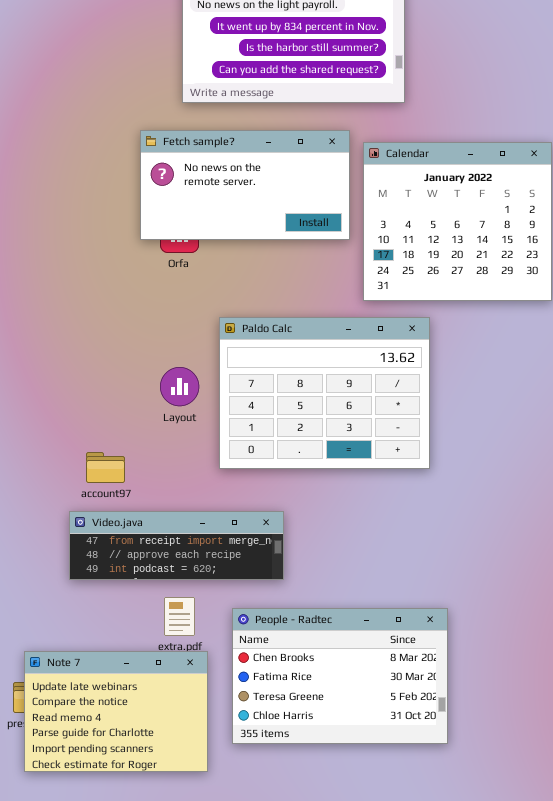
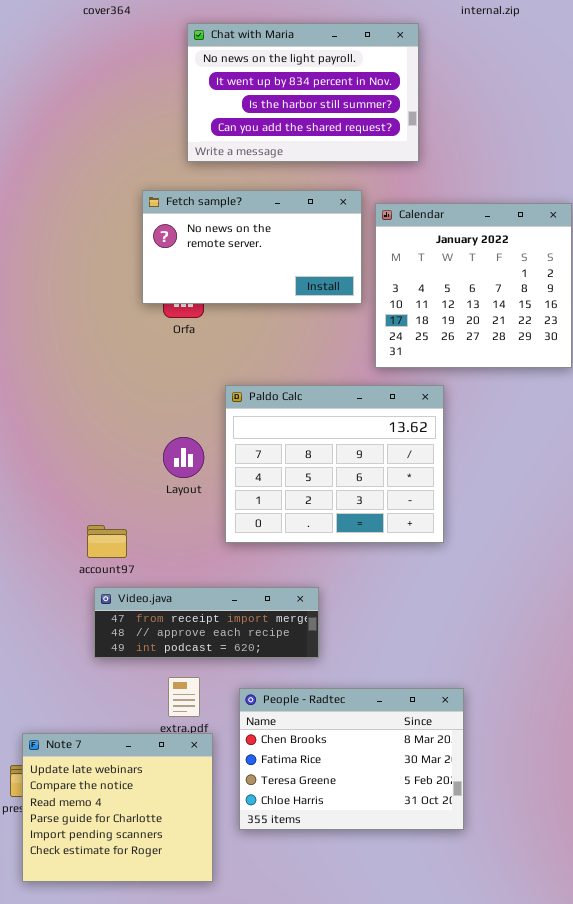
Video.java: [69,511,284,580] -> [94,587,319,658], moved
Note 7: [24,651,208,772] -> [22,733,213,882], resized

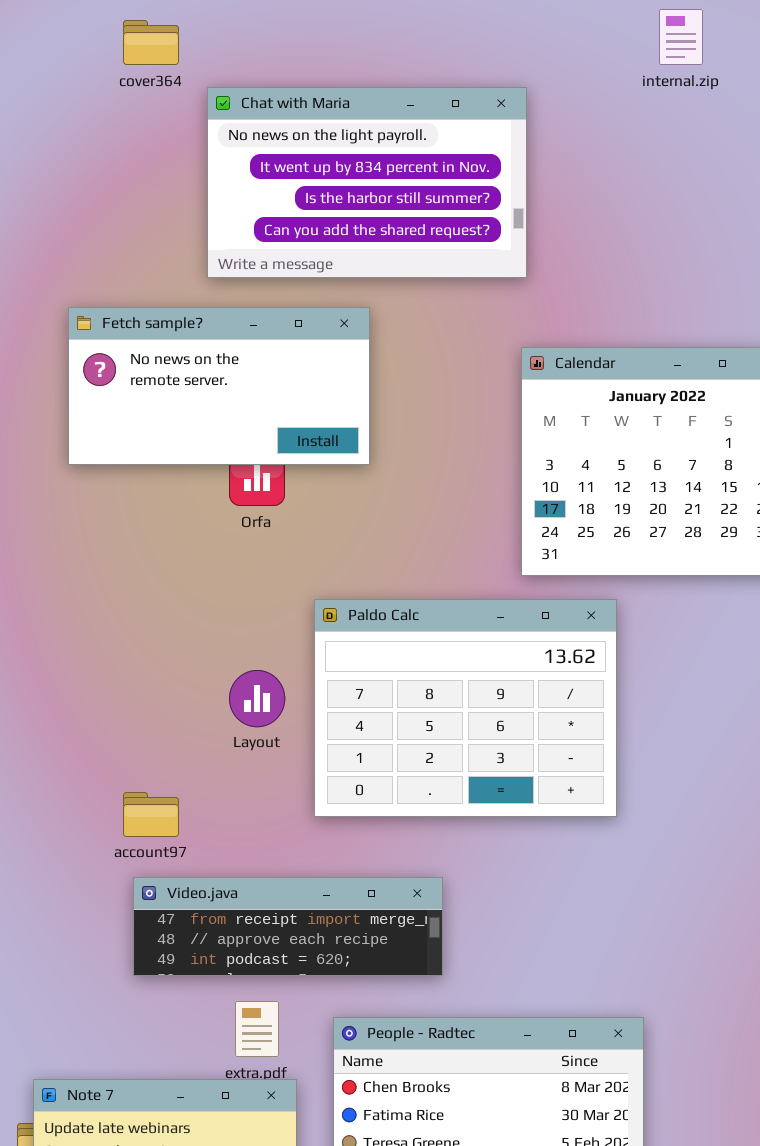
Chat with Maria: [187,23,419,162] -> [207,87,527,278], moved
Fetch sample?: [142,190,362,304] -> [68,307,370,465], moved

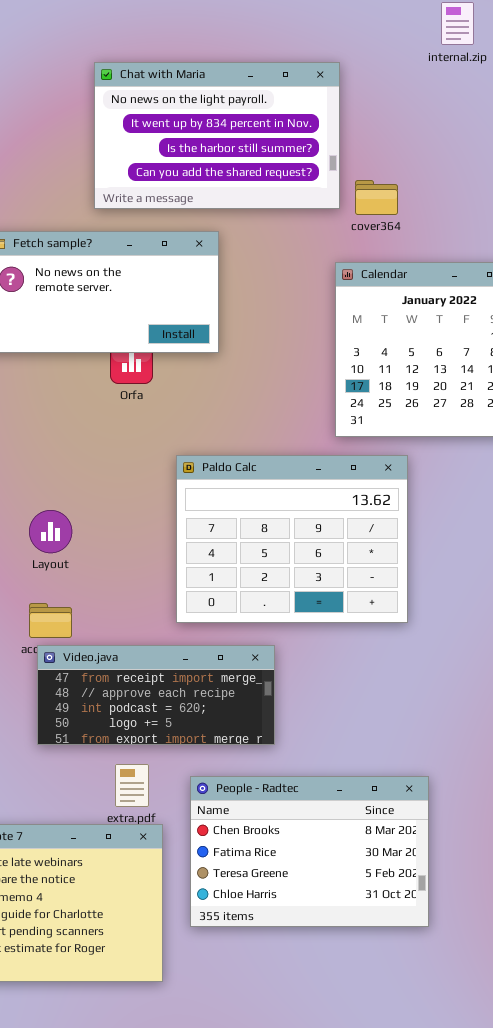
cover364: [123,20,179,65] -> [355,180,398,215], moved
Layout: [229,670,285,727] -> [29,510,72,553], moved
Video.java: [133,877,443,976] -> [37,645,275,745], resized

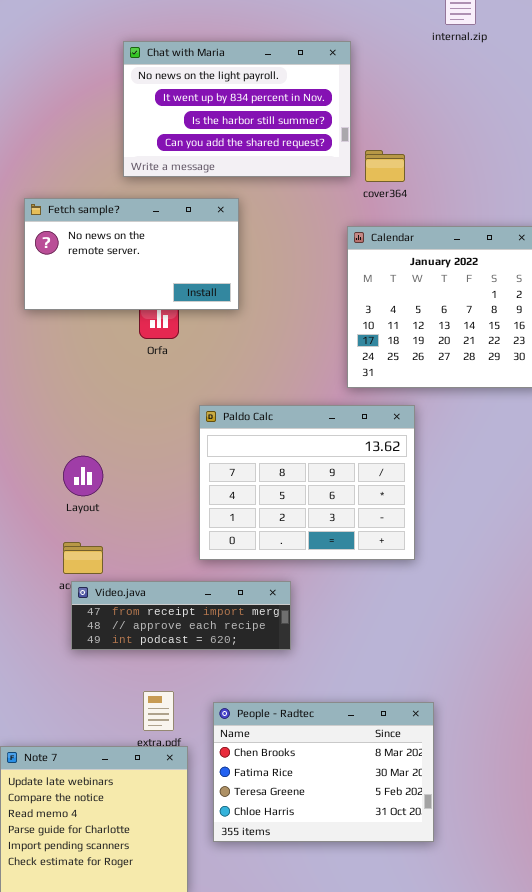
Video.java: [37,645,275,745] -> [71,581,291,650], resized

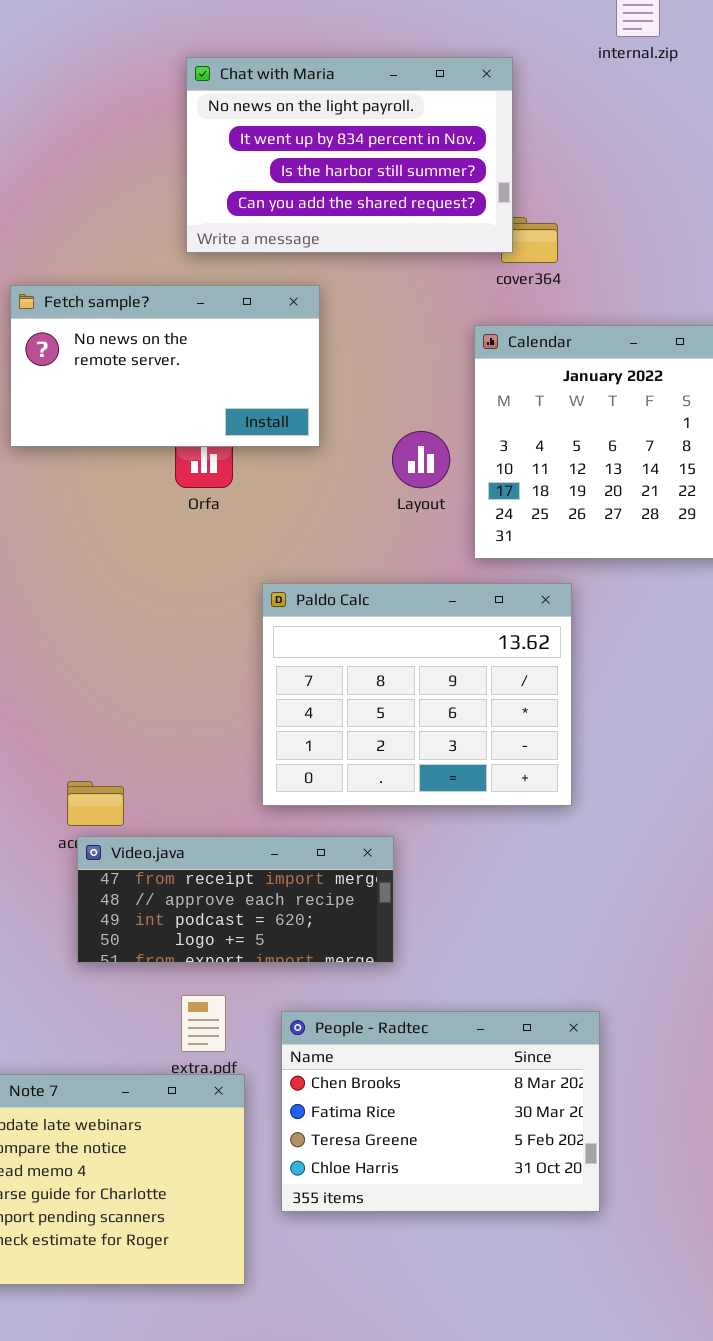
Chat with Maria: [123,41,351,177] -> [186,57,513,253], moved
Layout: [63,456,103,496] -> [392,431,450,488], moved
Video.java: [71,581,291,650] -> [77,836,394,963], resized

